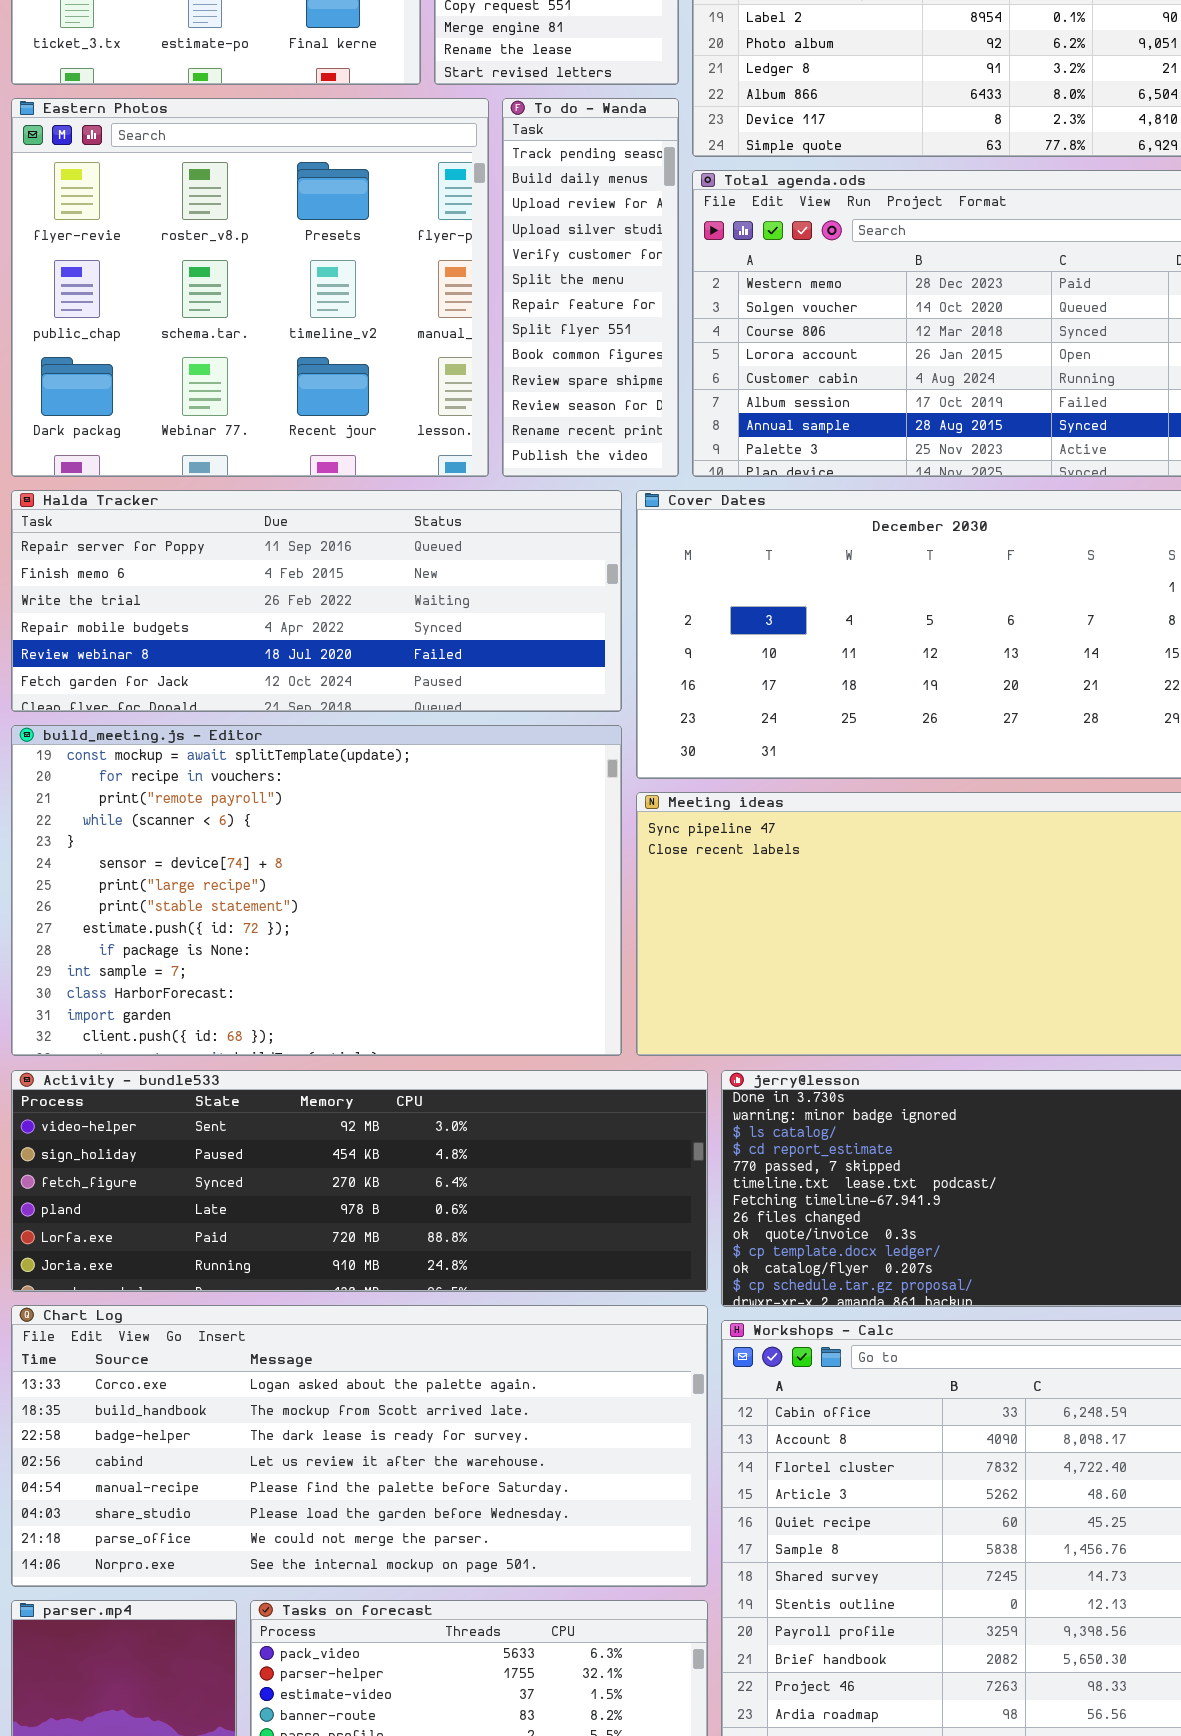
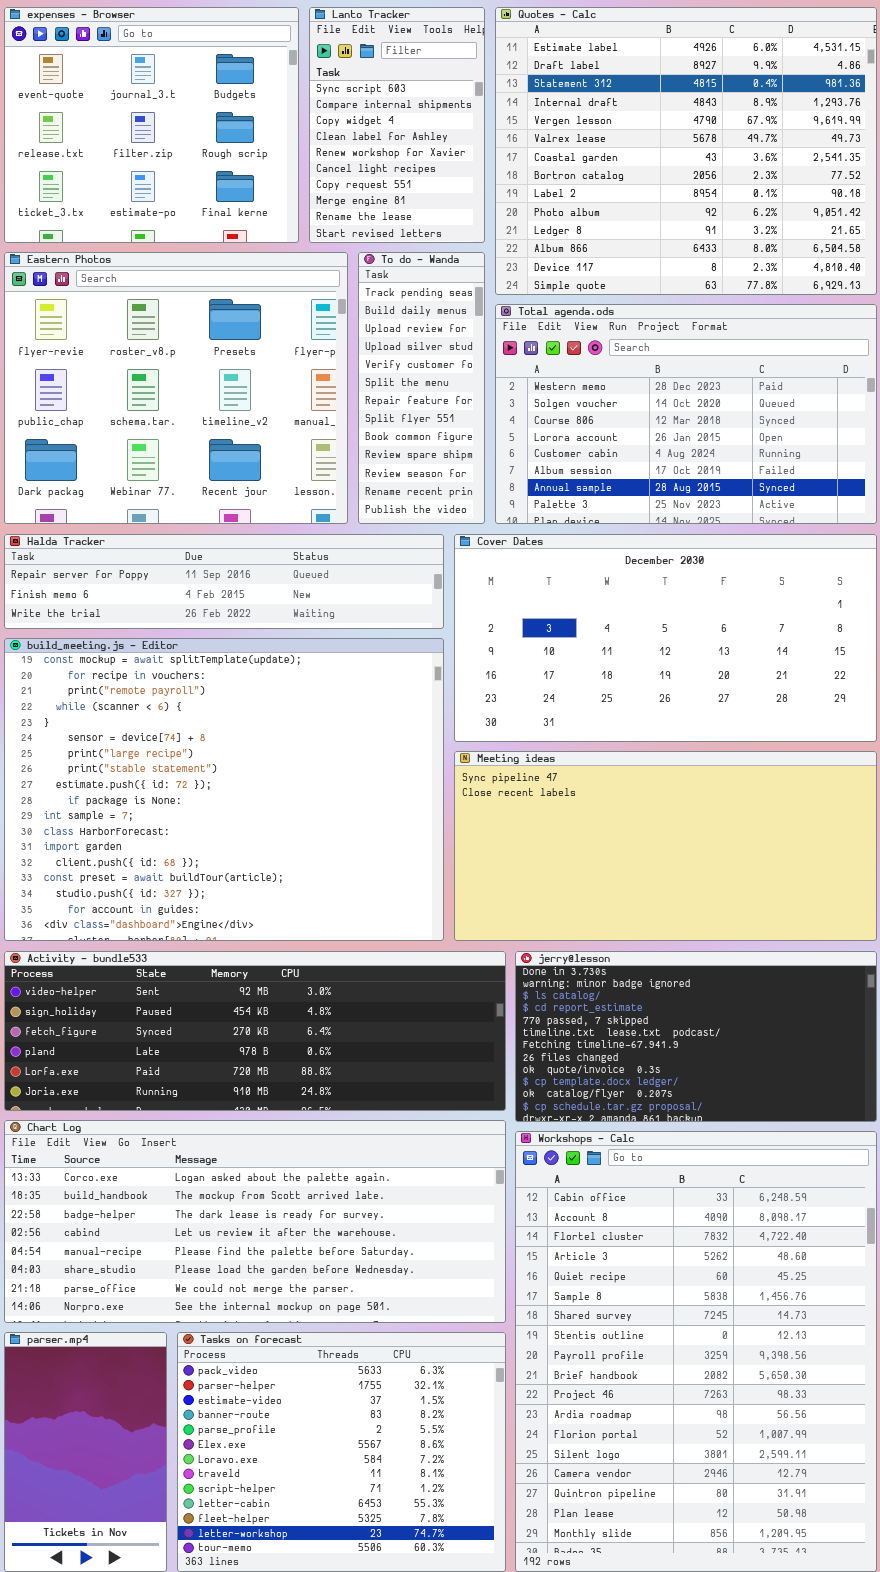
Halda Tracker: [11,490,622,712] -> [4,534,444,629], resized
build_meeting.js - Editor: [11,725,622,1056] -> [4,638,444,941], resized

